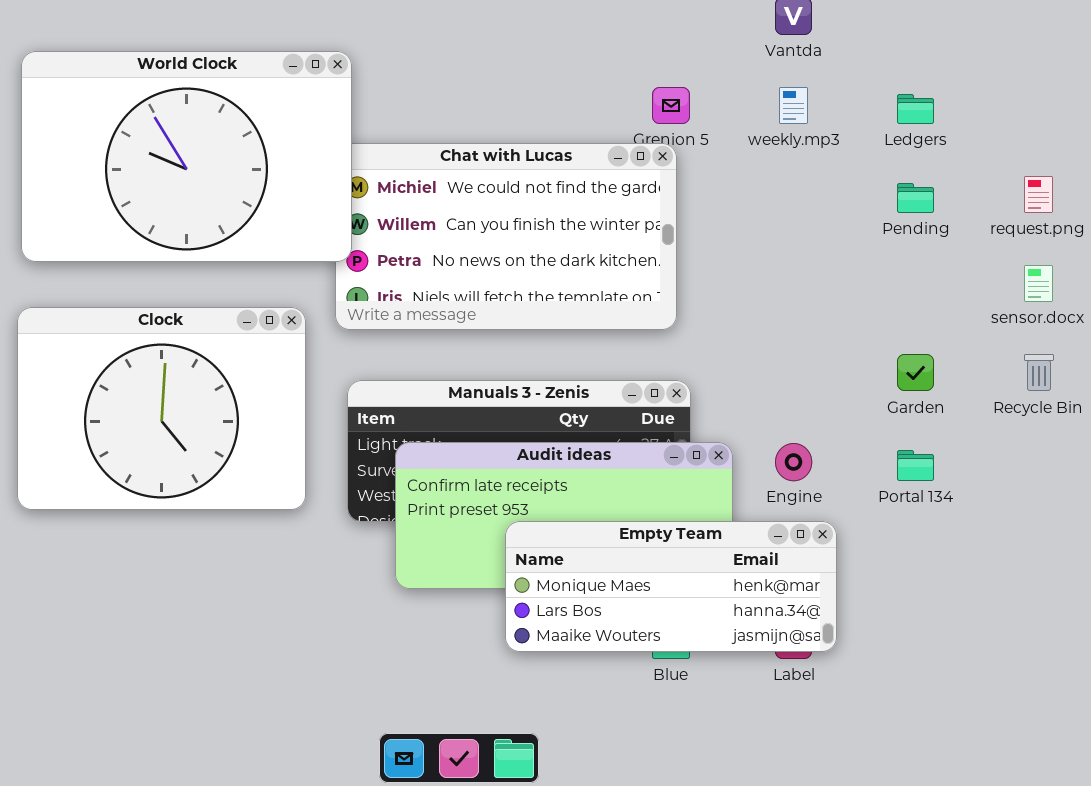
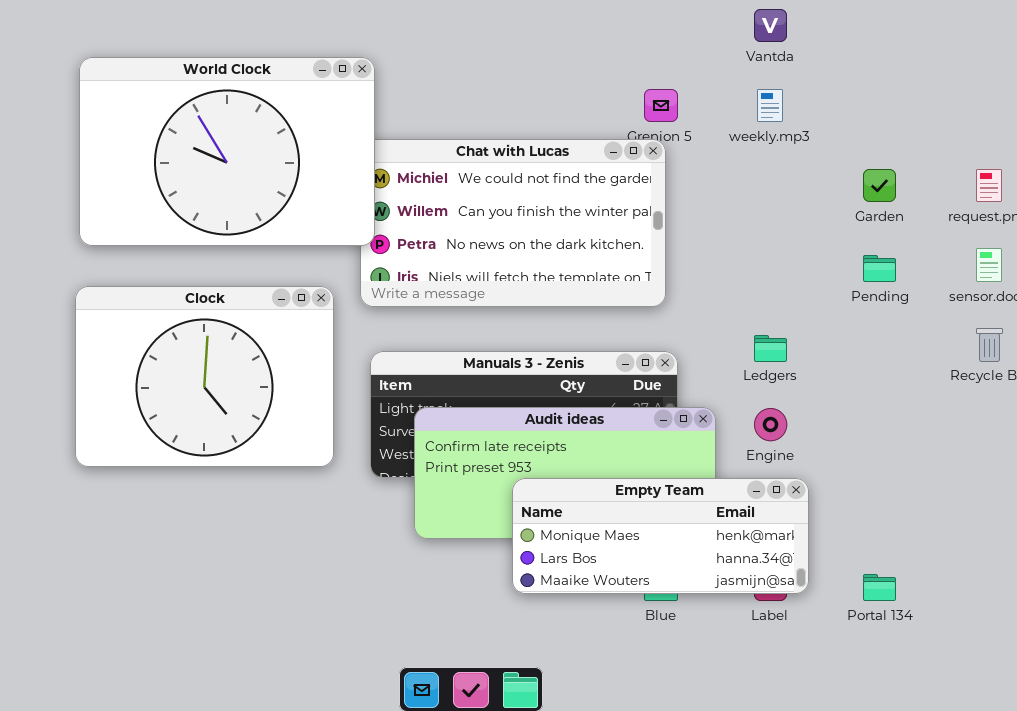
Ledgers: [897,94,934,124] -> [754,335,787,362], moved
Pending: [897,183,934,213] -> [863,255,896,282], moved
Garden: [897,354,934,391] -> [863,169,896,202], moved
Portal 134: [897,450,934,481] -> [863,574,896,601], moved

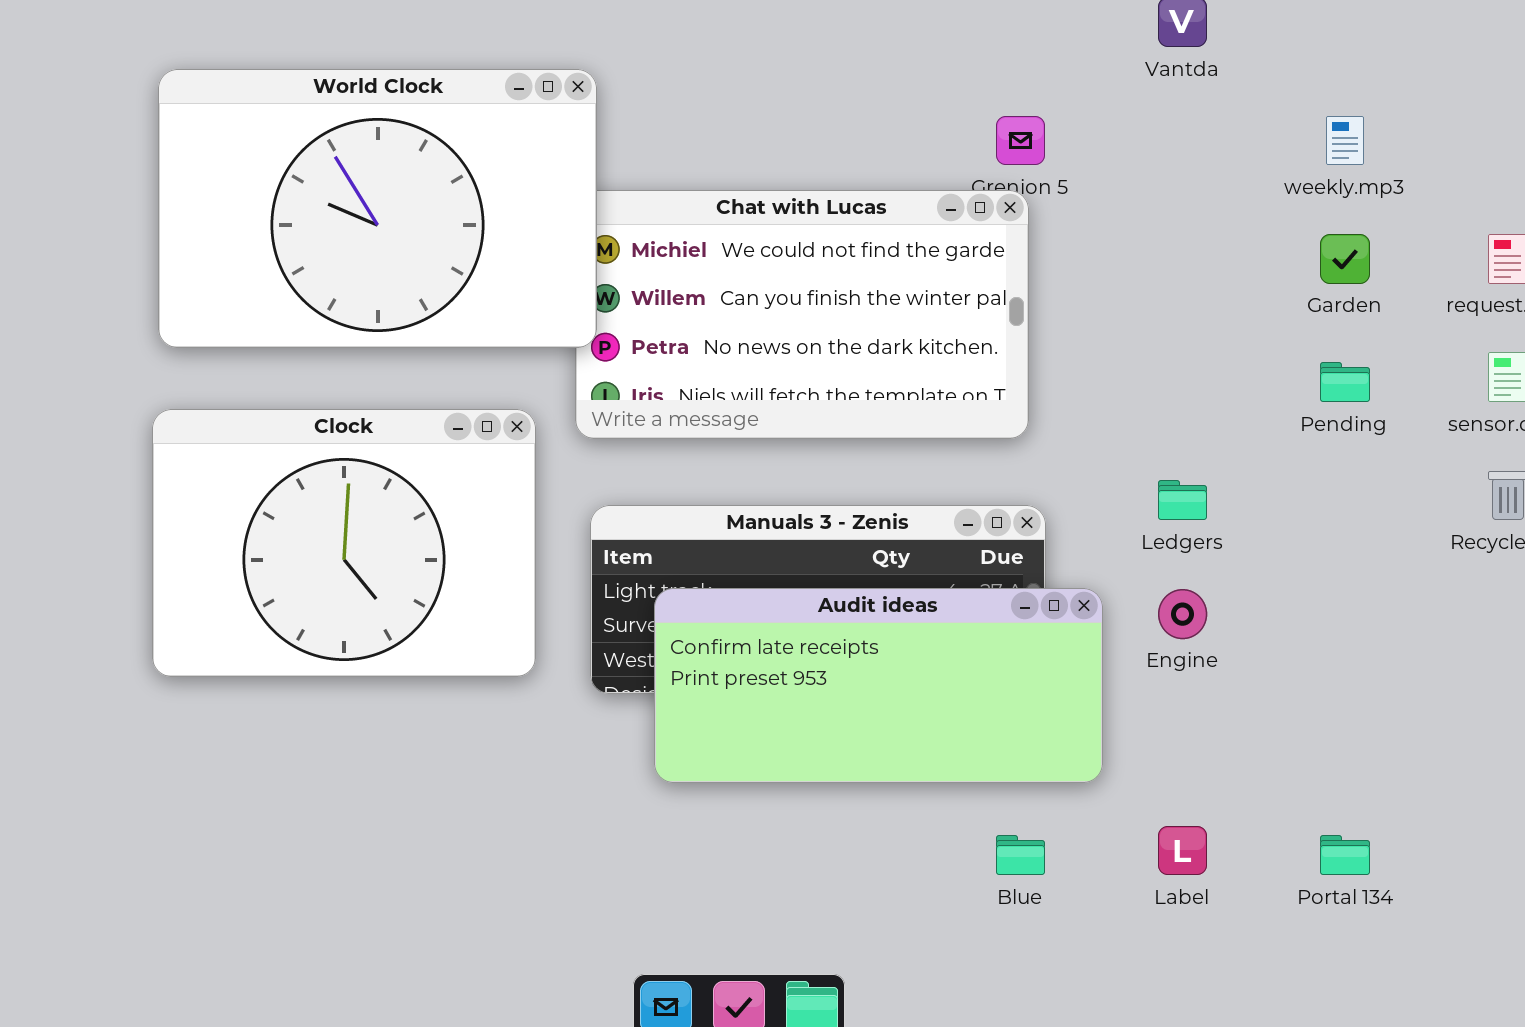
weekly.mp3: [757,89,783,122] -> [1326,116,1364,165], moved
Empty Team: [512,478,809,594] -> none, closed

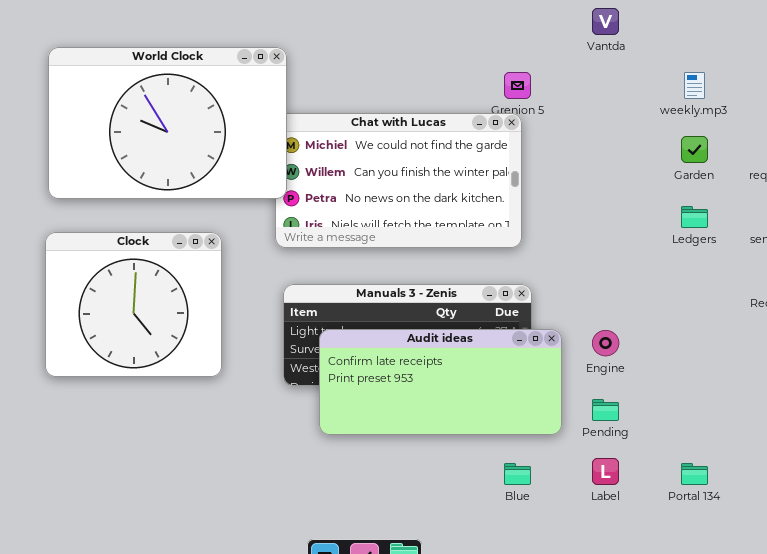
Pending: [1320,362,1370,402] -> [592,399,619,421], moved
Clock: [152,409,536,677] -> [45,232,222,377], resized
Ledgers: [1158,480,1207,520] -> [681,206,708,228], moved

